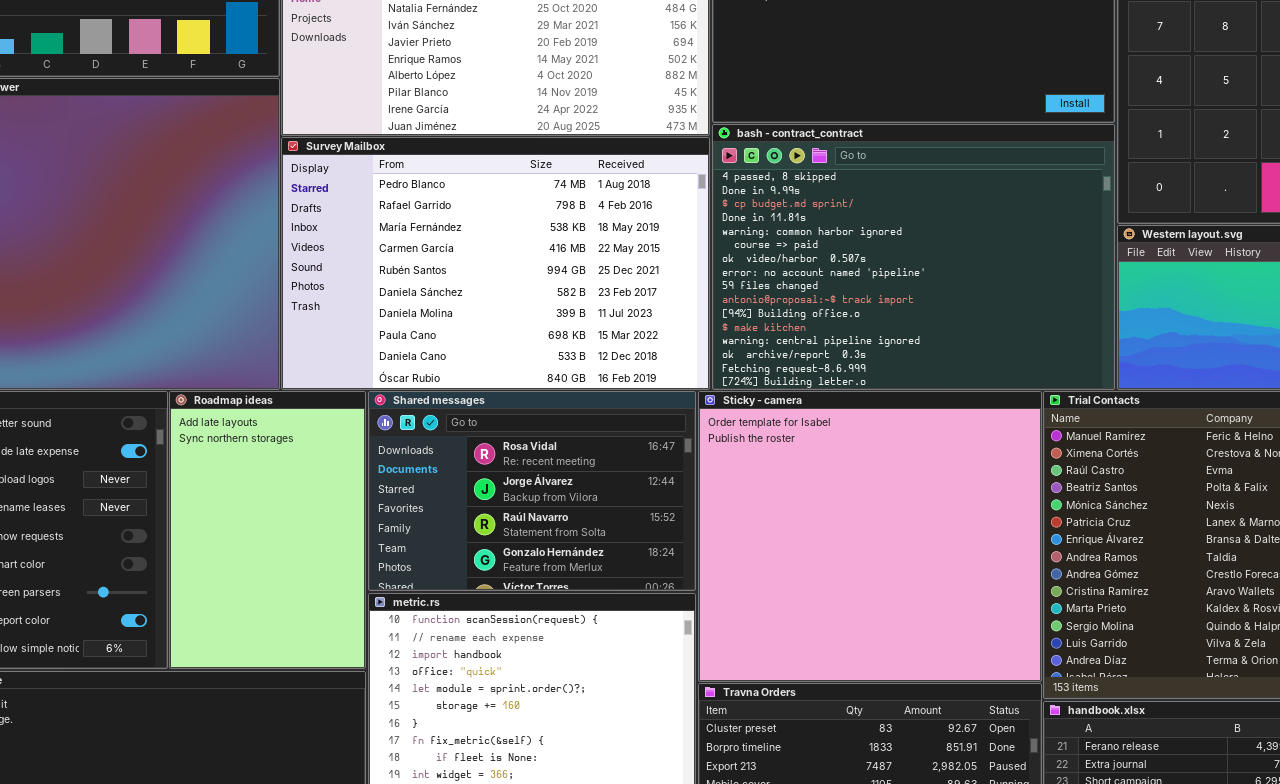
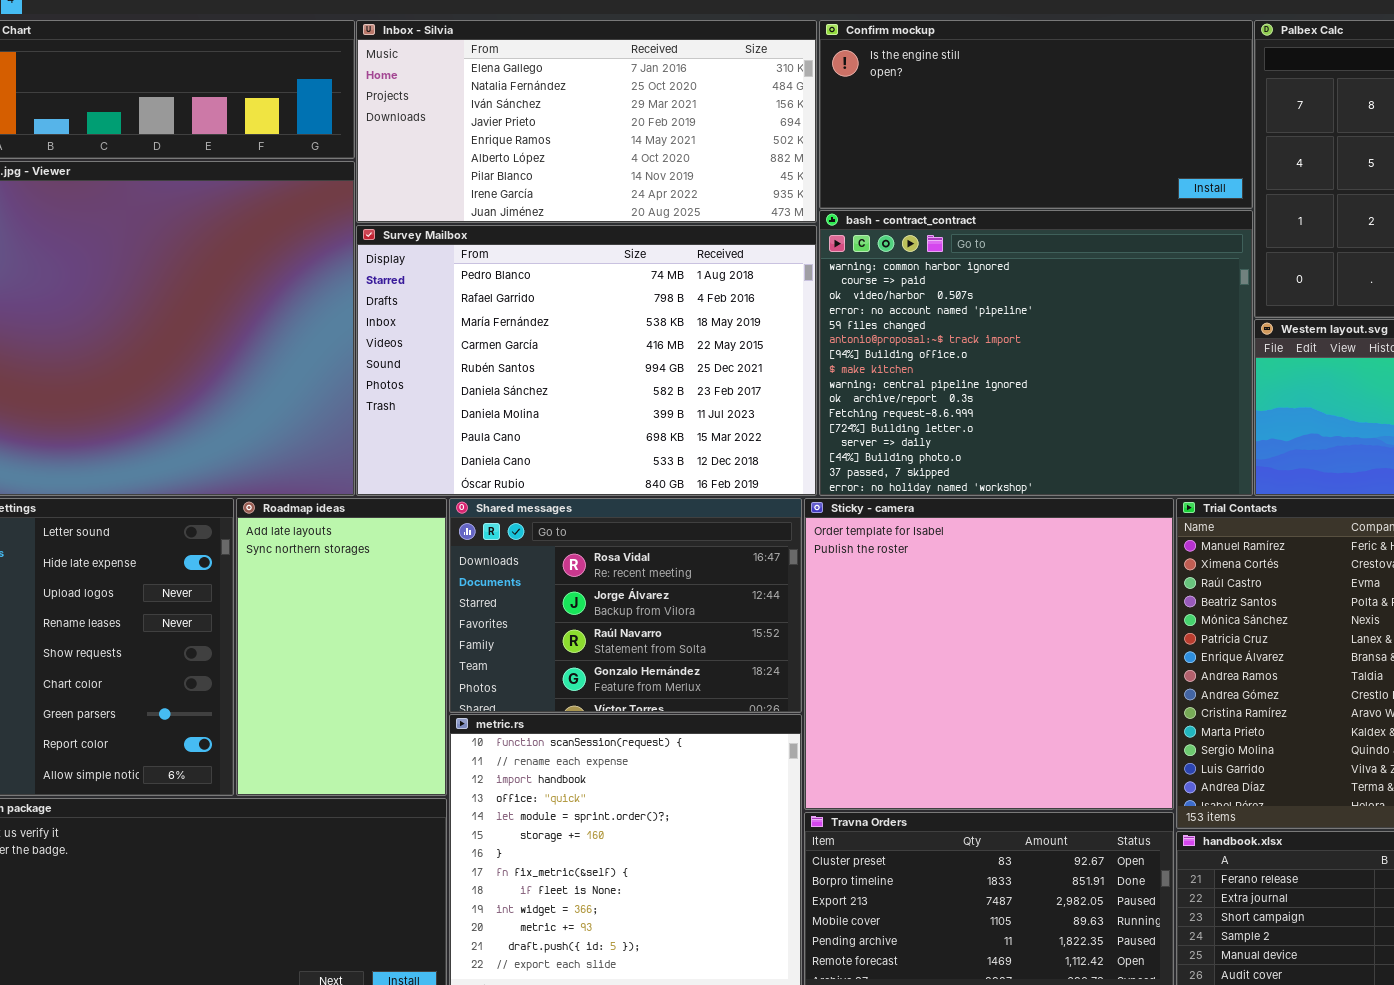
bash - contract_contract: [712,124,1115,390] -> [819,210,1253,496], scrolled down 4 rows

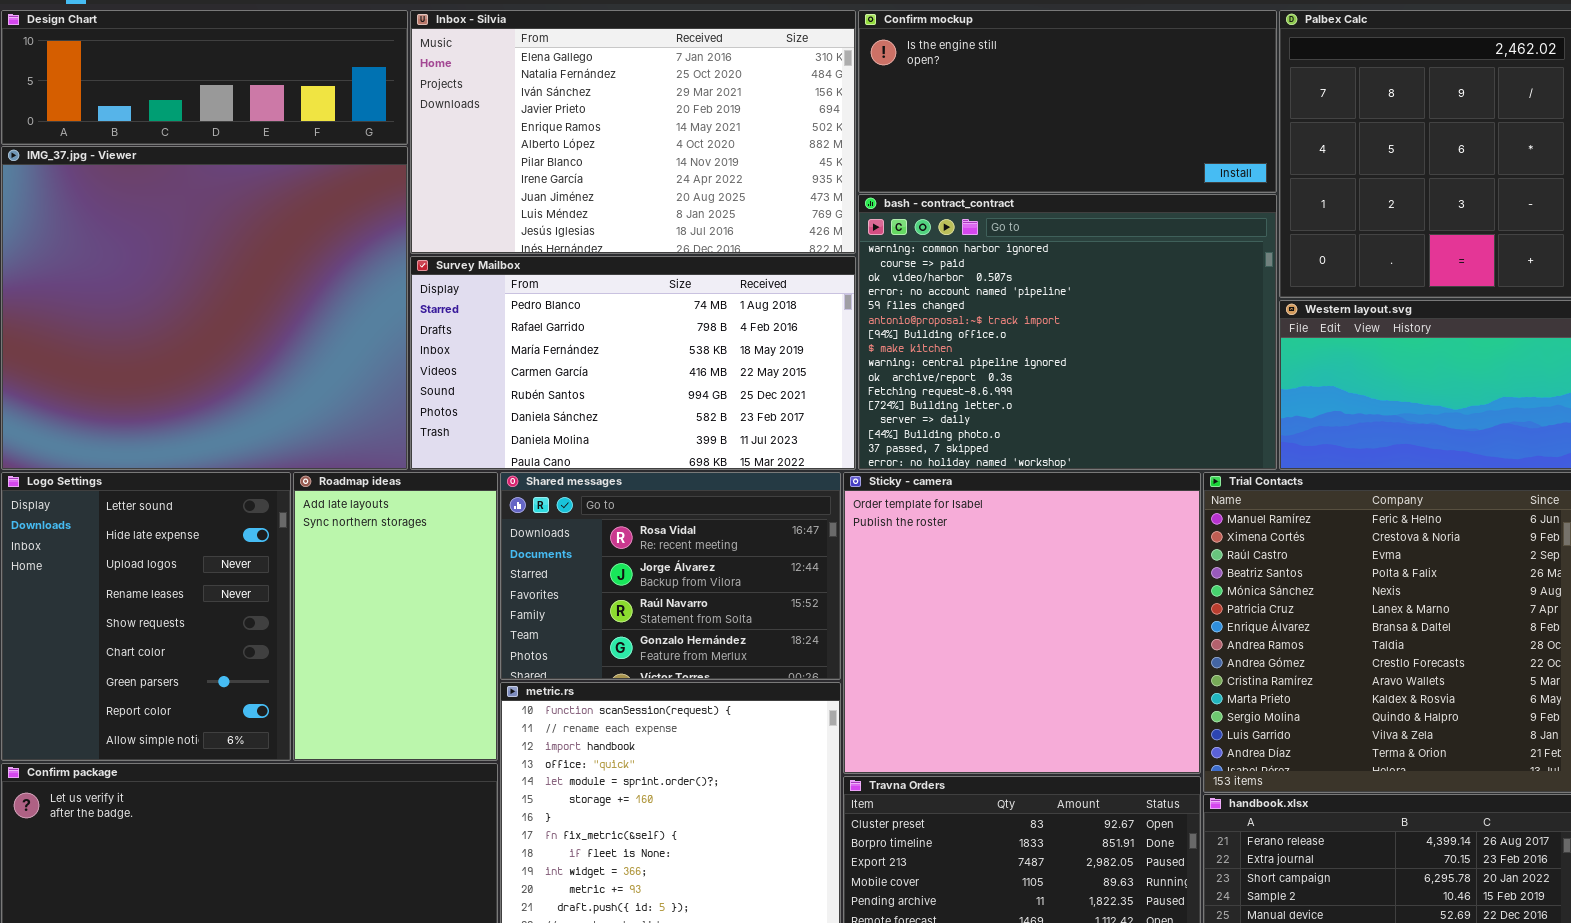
Inbox - Silvia: [356,20,817,223] -> [410,10,856,254], resized
Survey Mailbox: [356,225,817,496] -> [410,256,856,470], resized

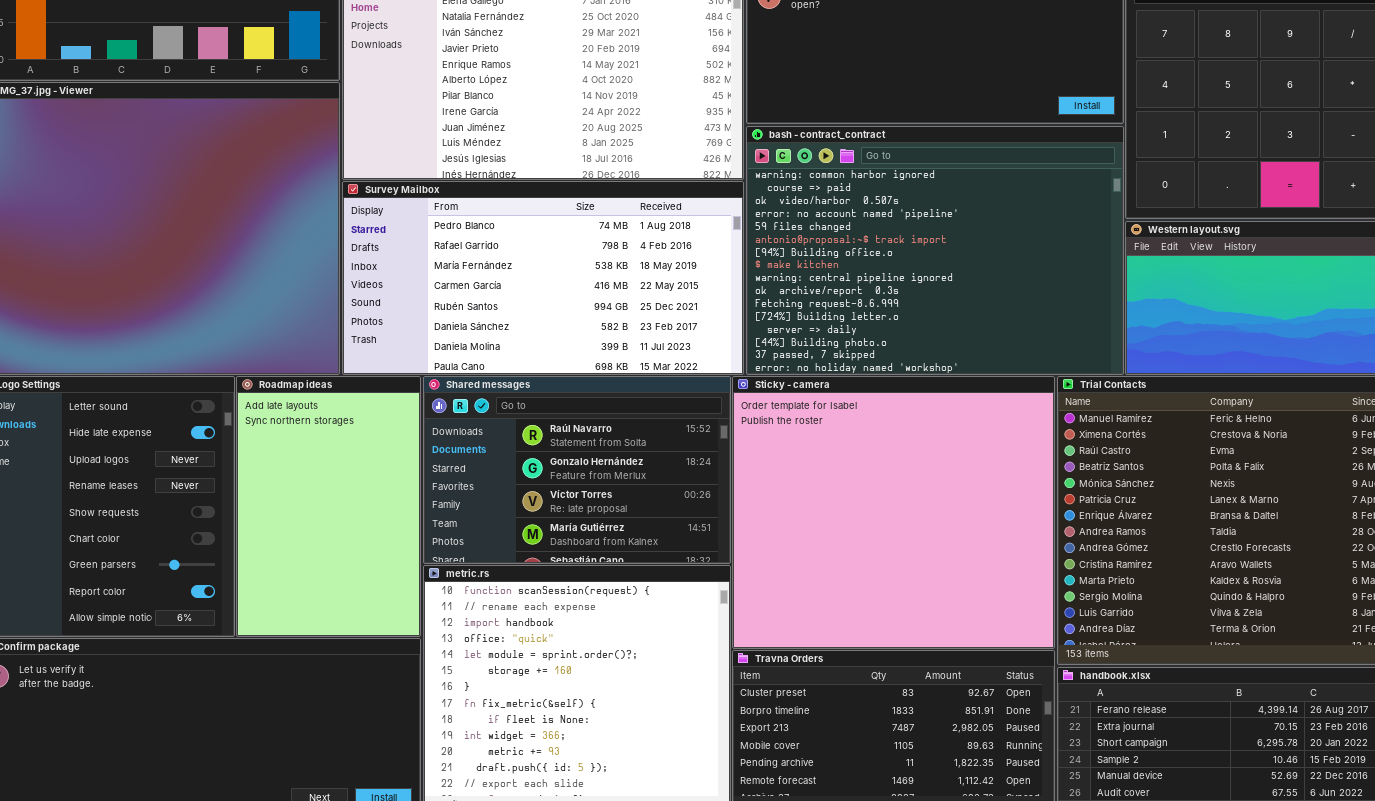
Shared messages: [500,472,841,680] -> [423,376,731,564], scrolled down 2 rows

